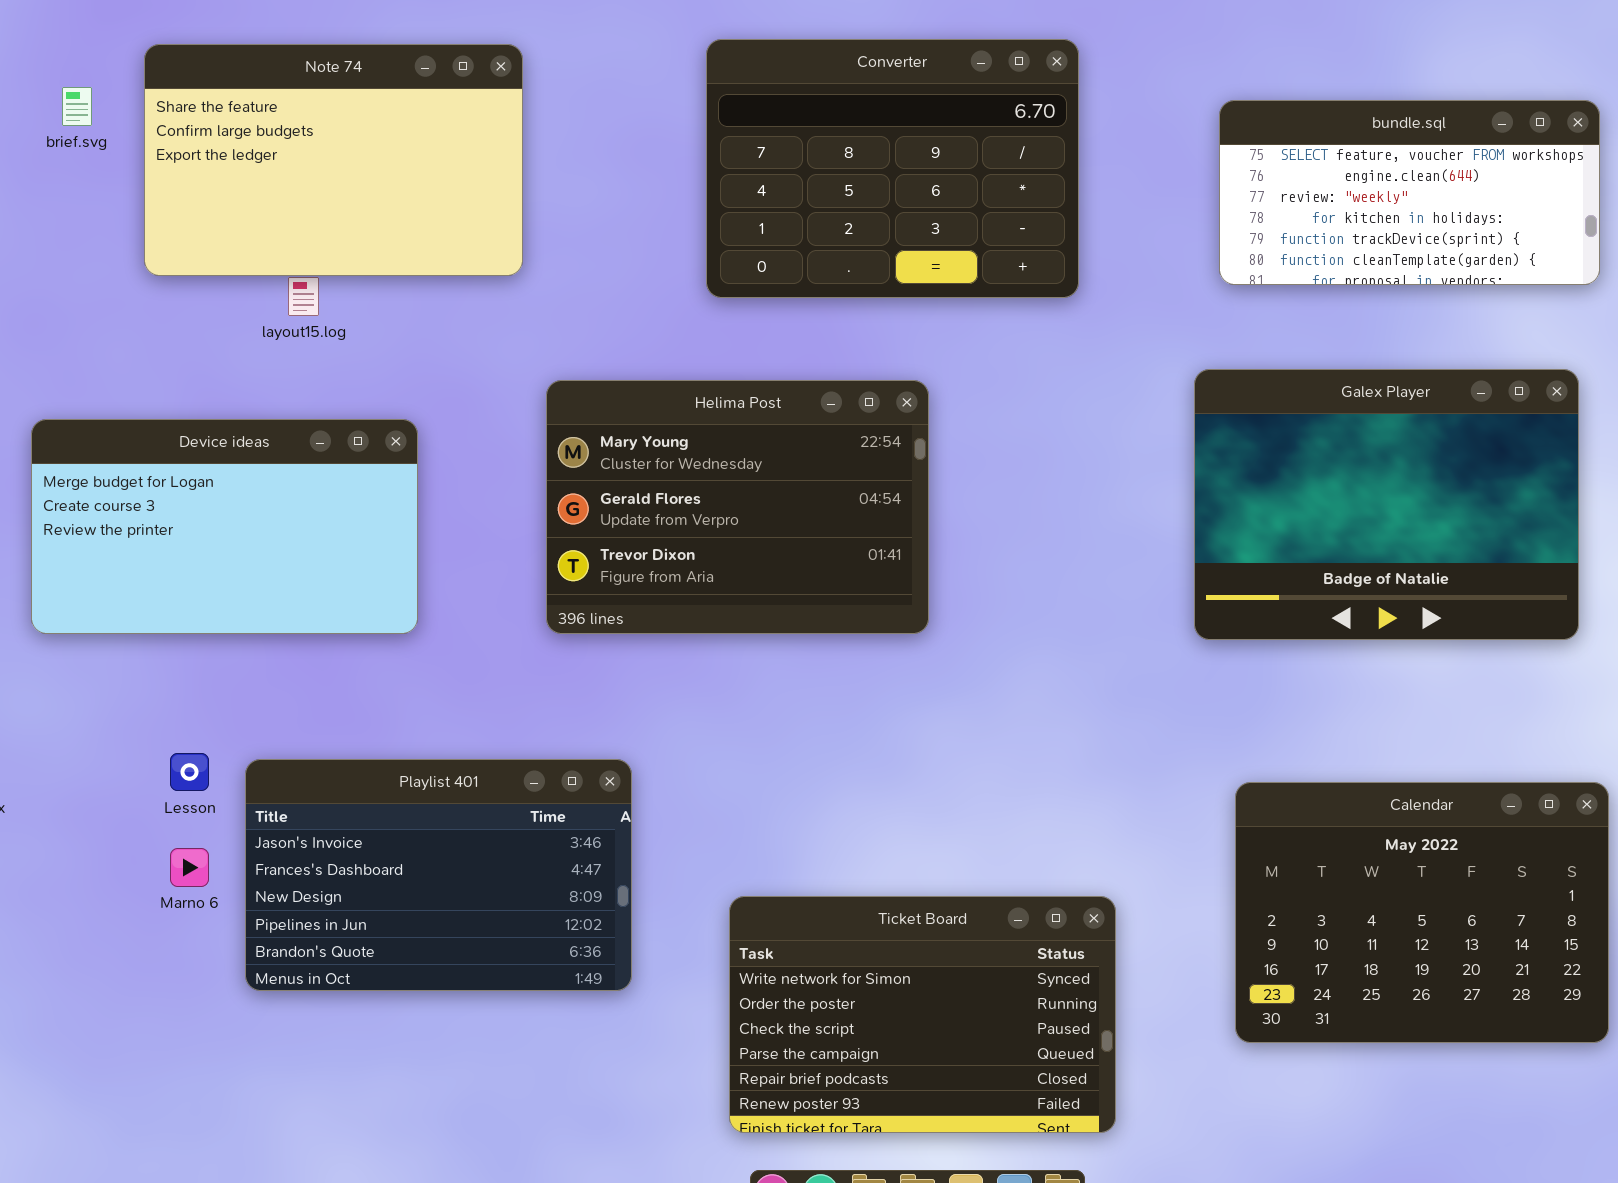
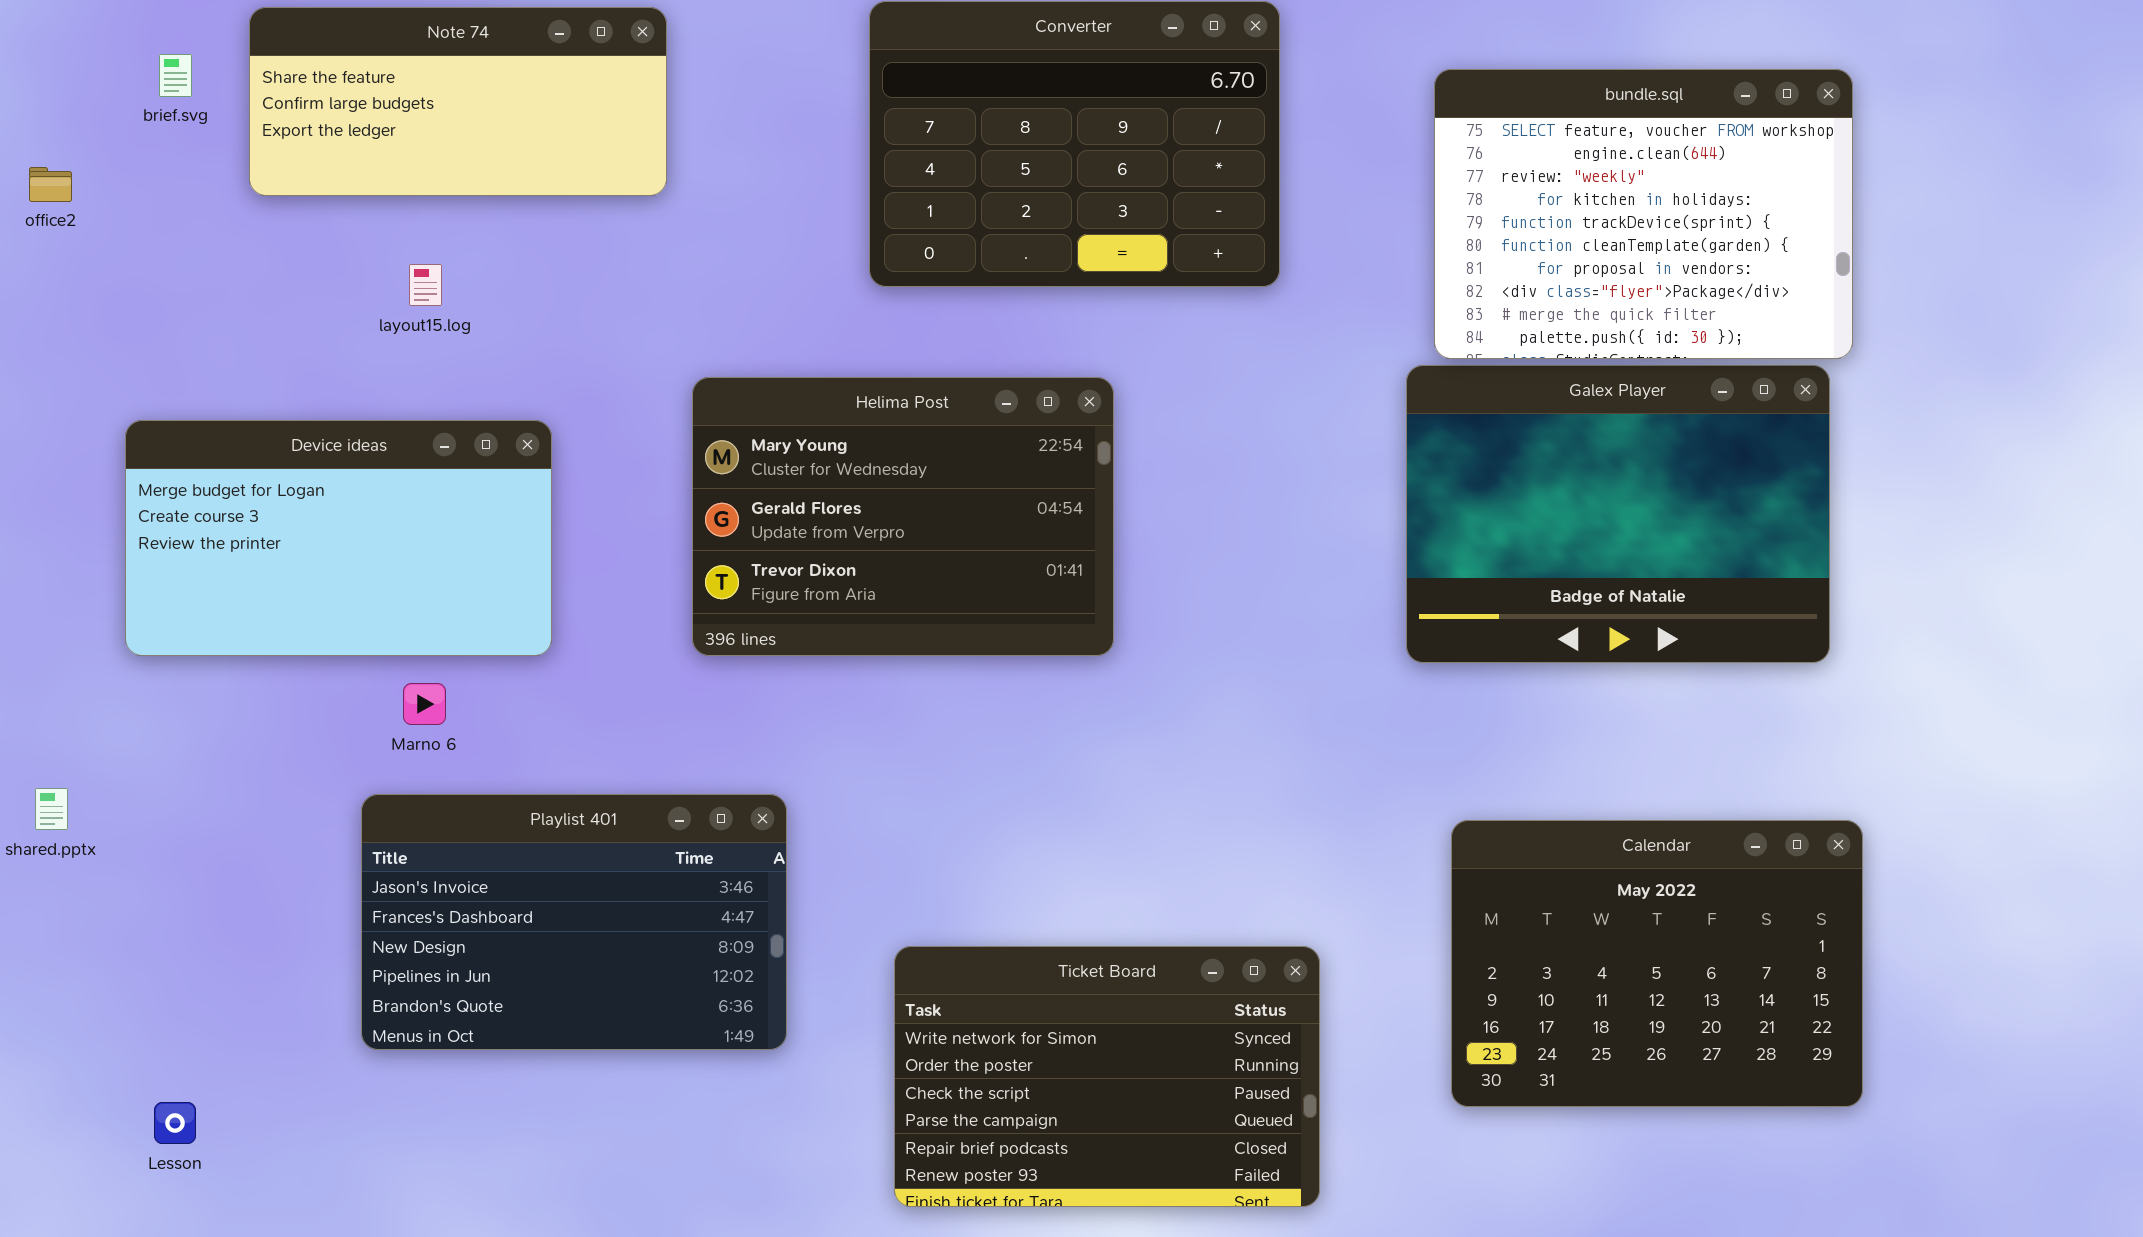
Note 74: [144,44,523,276] -> [249,7,667,196], resized
bundle.sql: [1219,100,1600,285] -> [1434,69,1853,359], resized
Lesson: [170,753,209,791] -> [154,1102,196,1144], moved
Marno 6: [170,848,209,887] -> [403,683,446,725], moved

